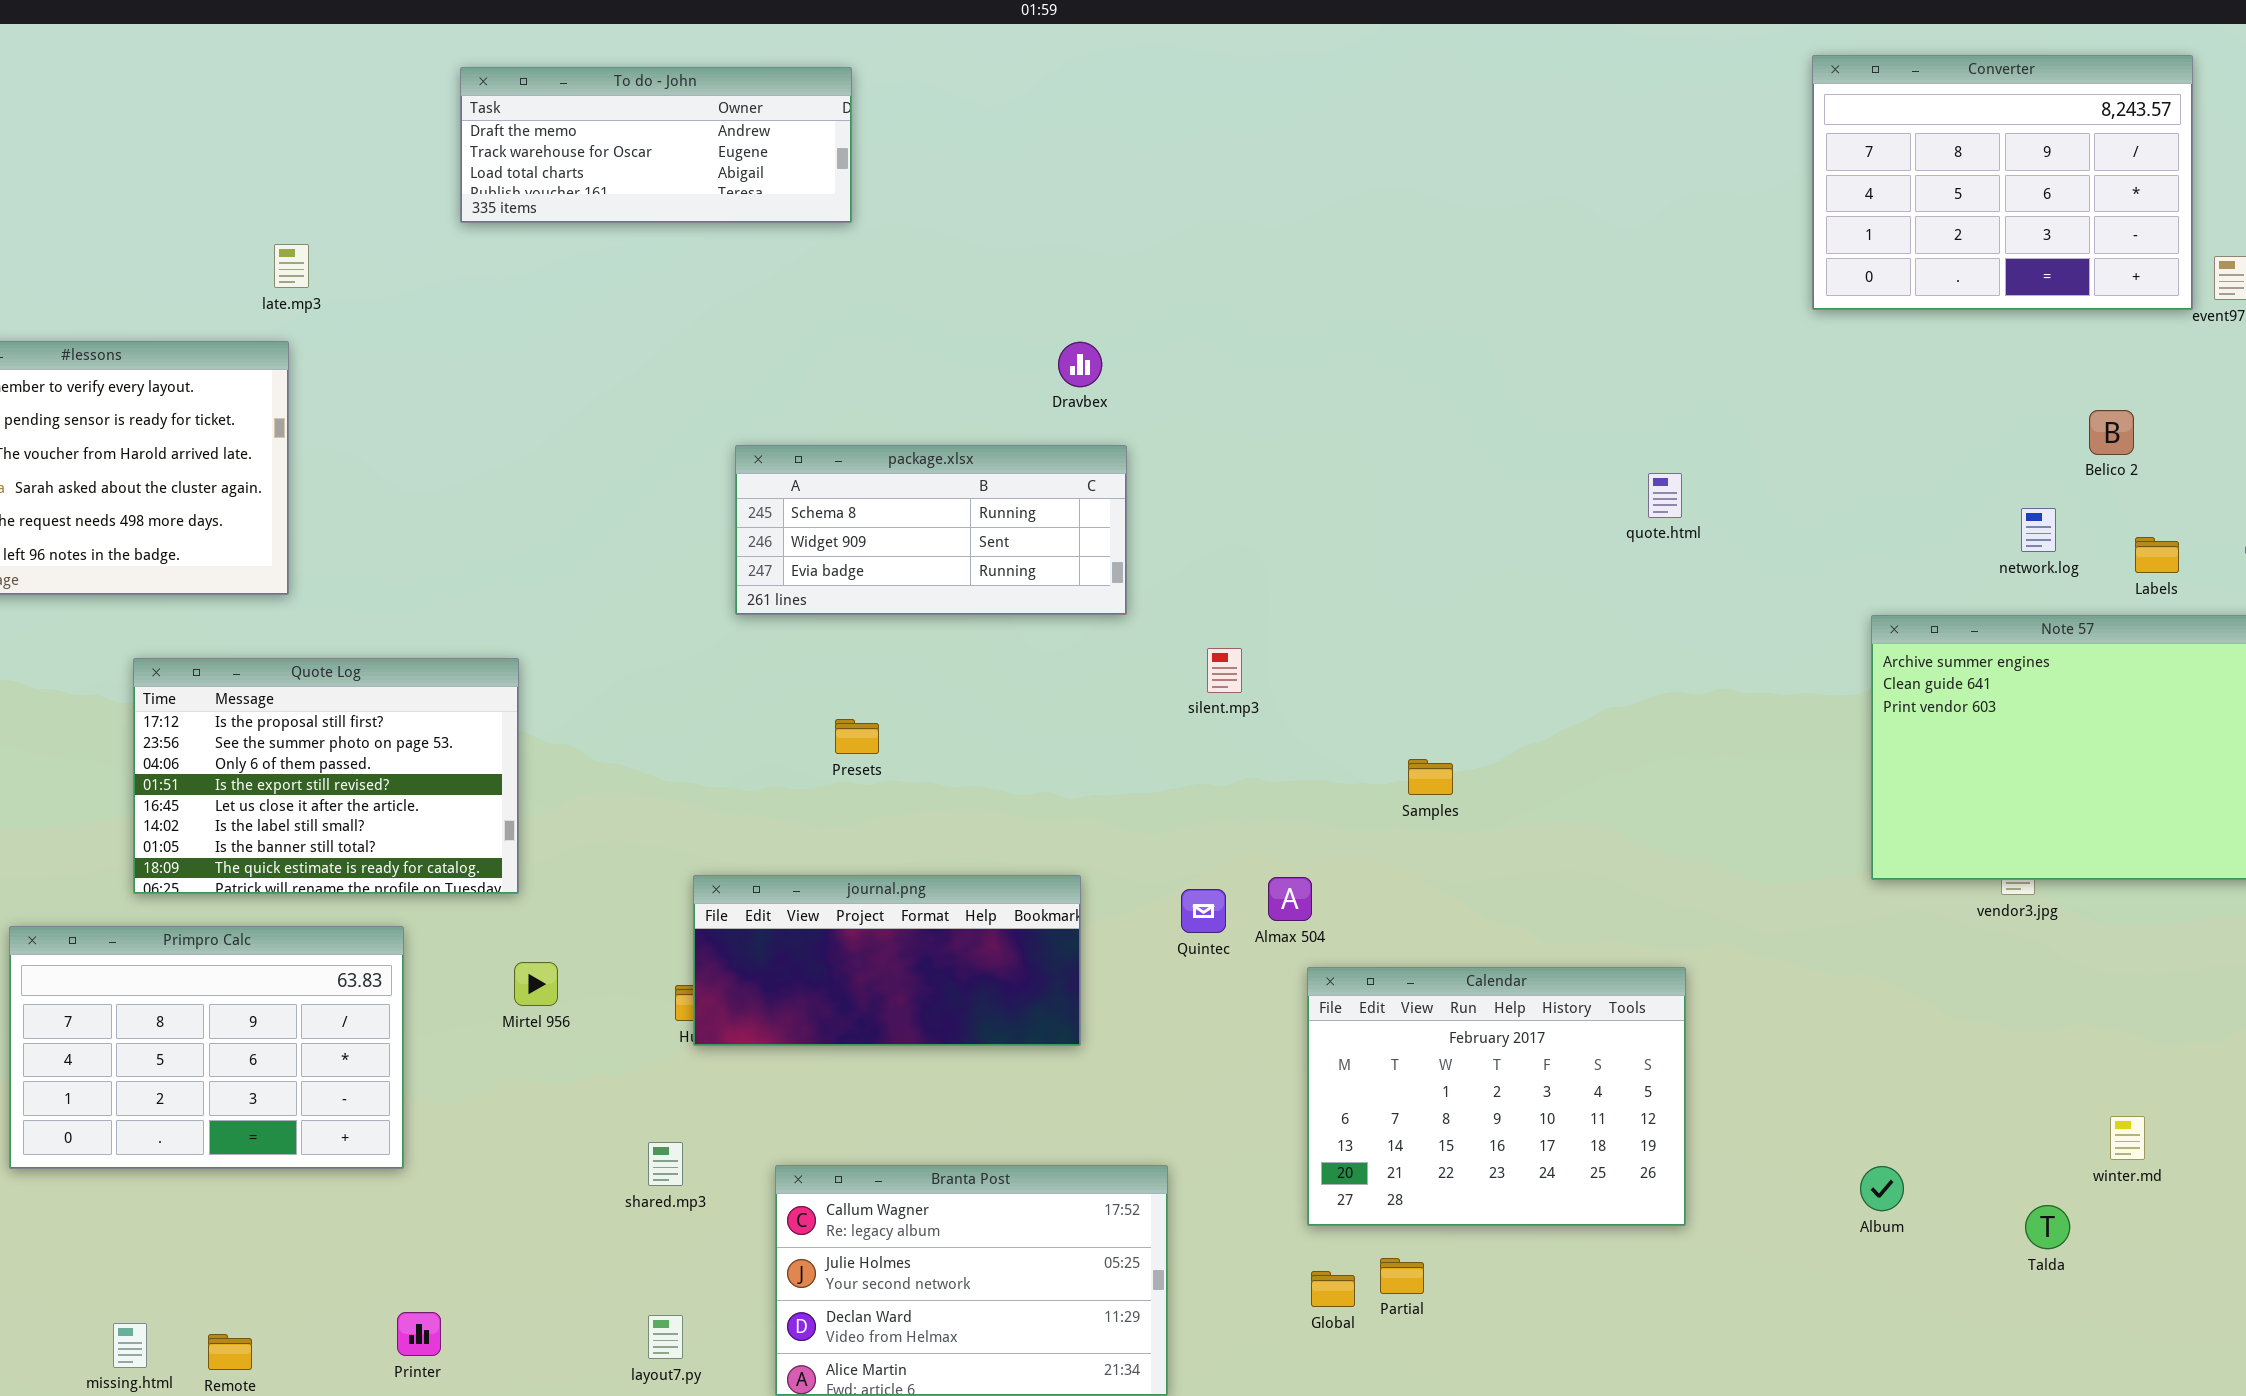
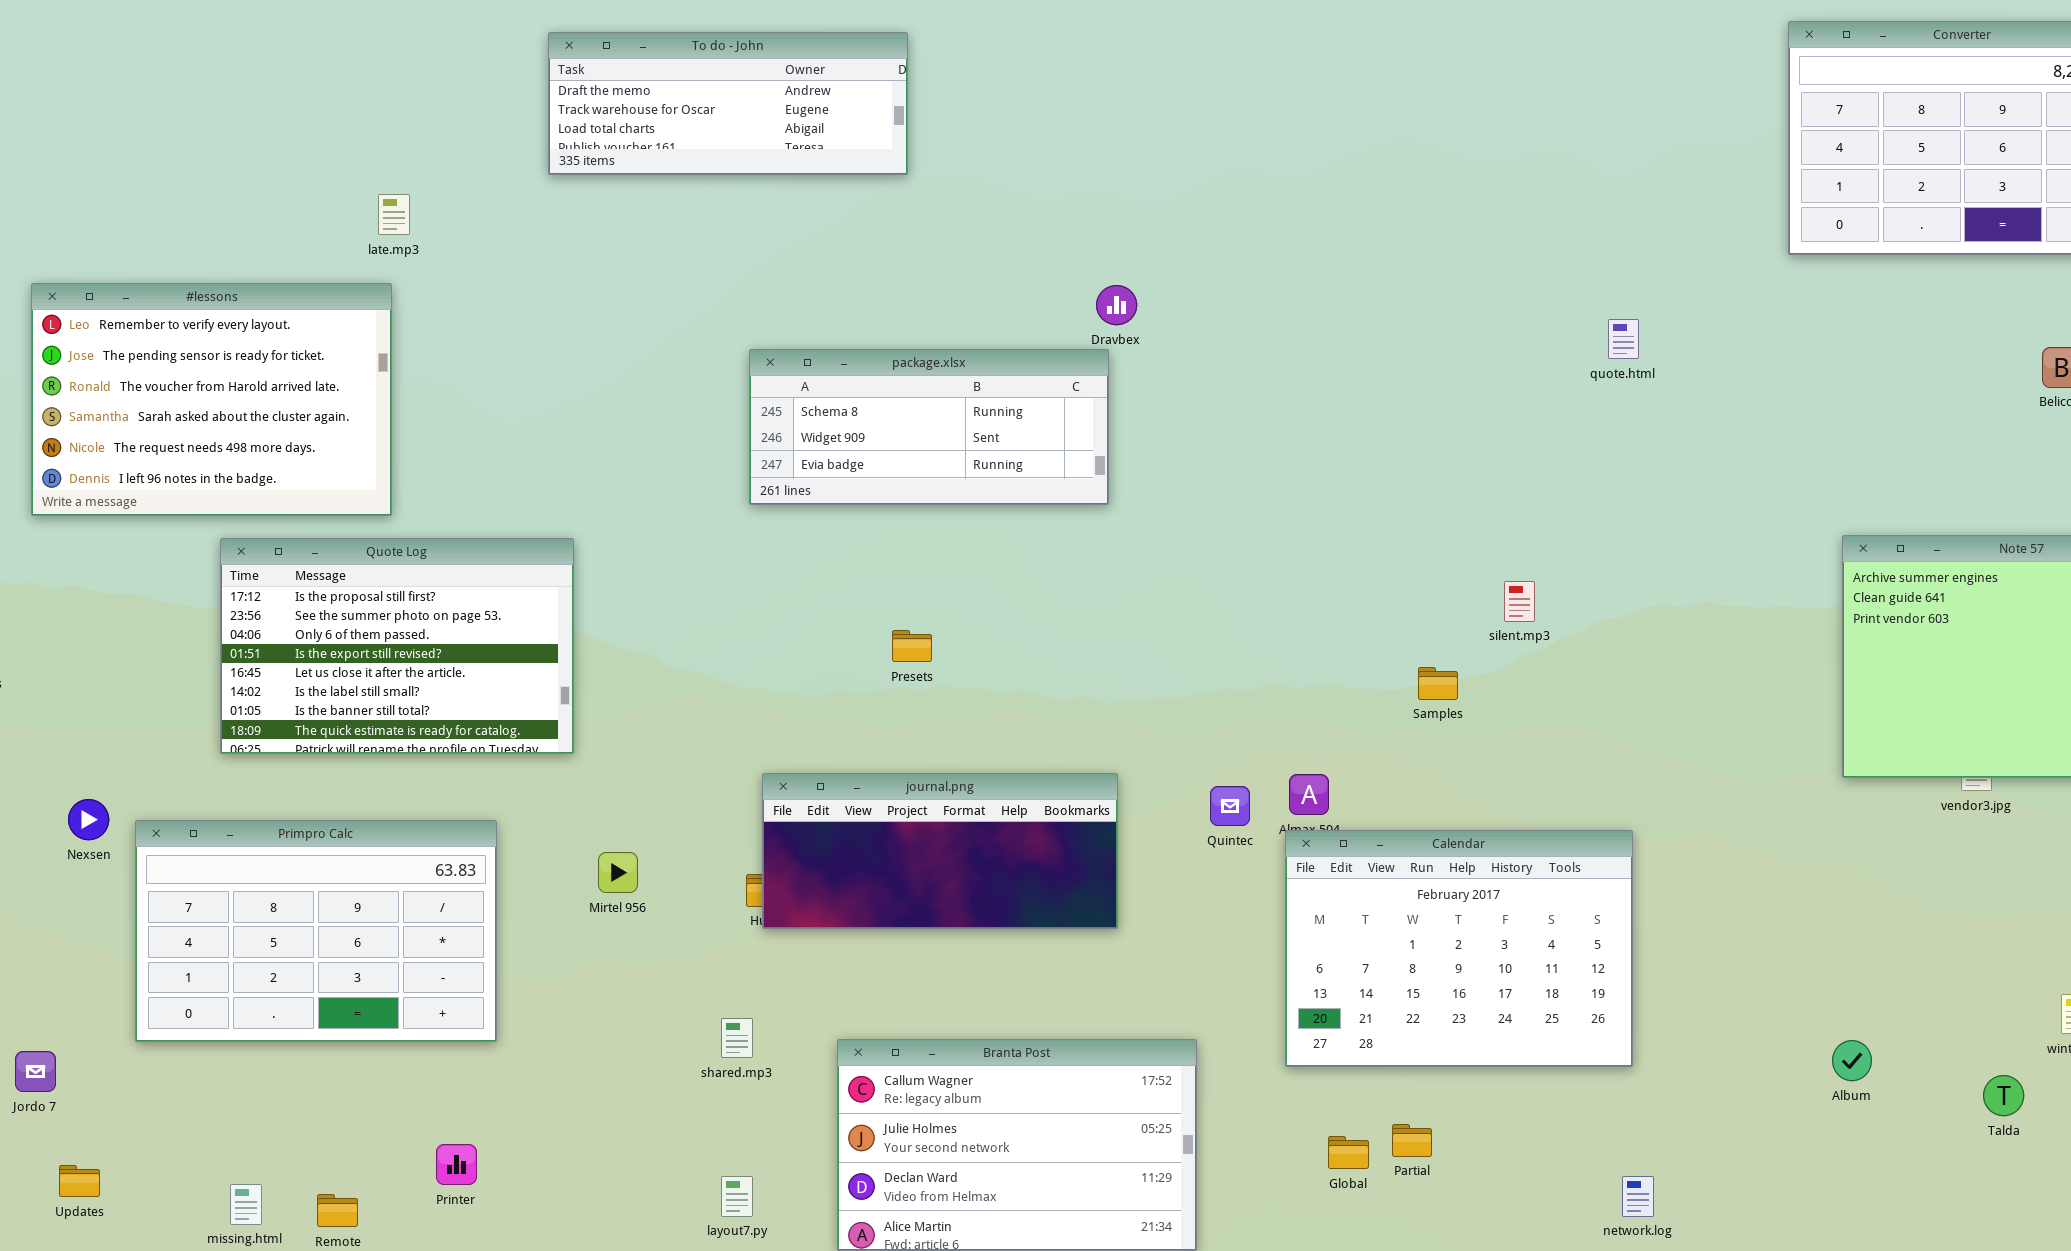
package.xlsx: [735,445,1127,615] -> [749,349,1109,505], moved
quote.html: [1648,473,1682,518] -> [1608,319,1639,359], moved
network.log: [2021,508,2056,552] -> [1622,1176,1654,1217], moved
silent.mp3: [1207,648,1242,693] -> [1504,581,1535,622], moved
Quote Log: [133,658,519,894] -> [220,538,574,754], moved
Calendar: [1307,967,1686,1226] -> [1285,830,1633,1067], moved
Printer: [397,1312,441,1356] -> [436,1144,477,1185], moved

